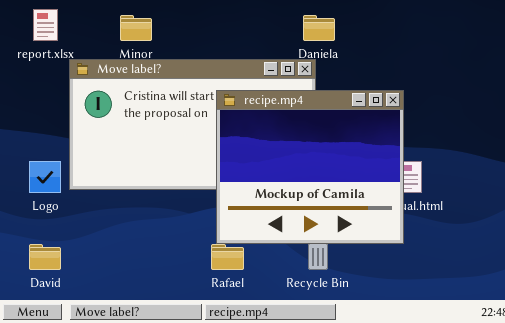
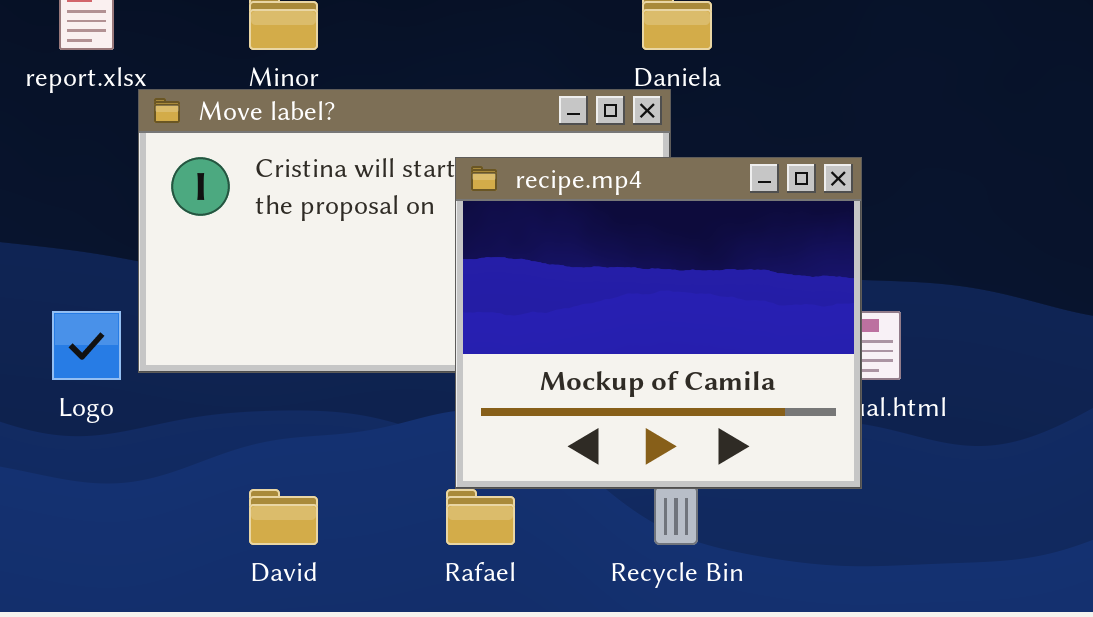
David: [29,244,61,270] -> [249,489,318,545], moved

